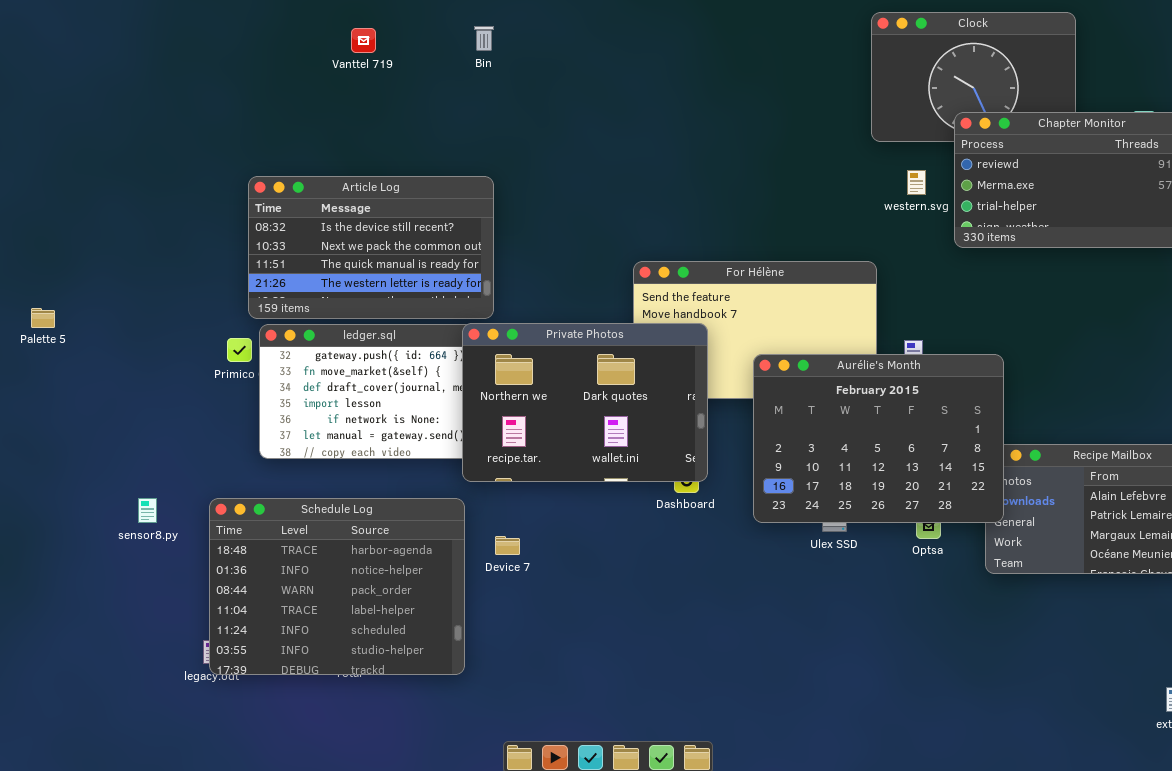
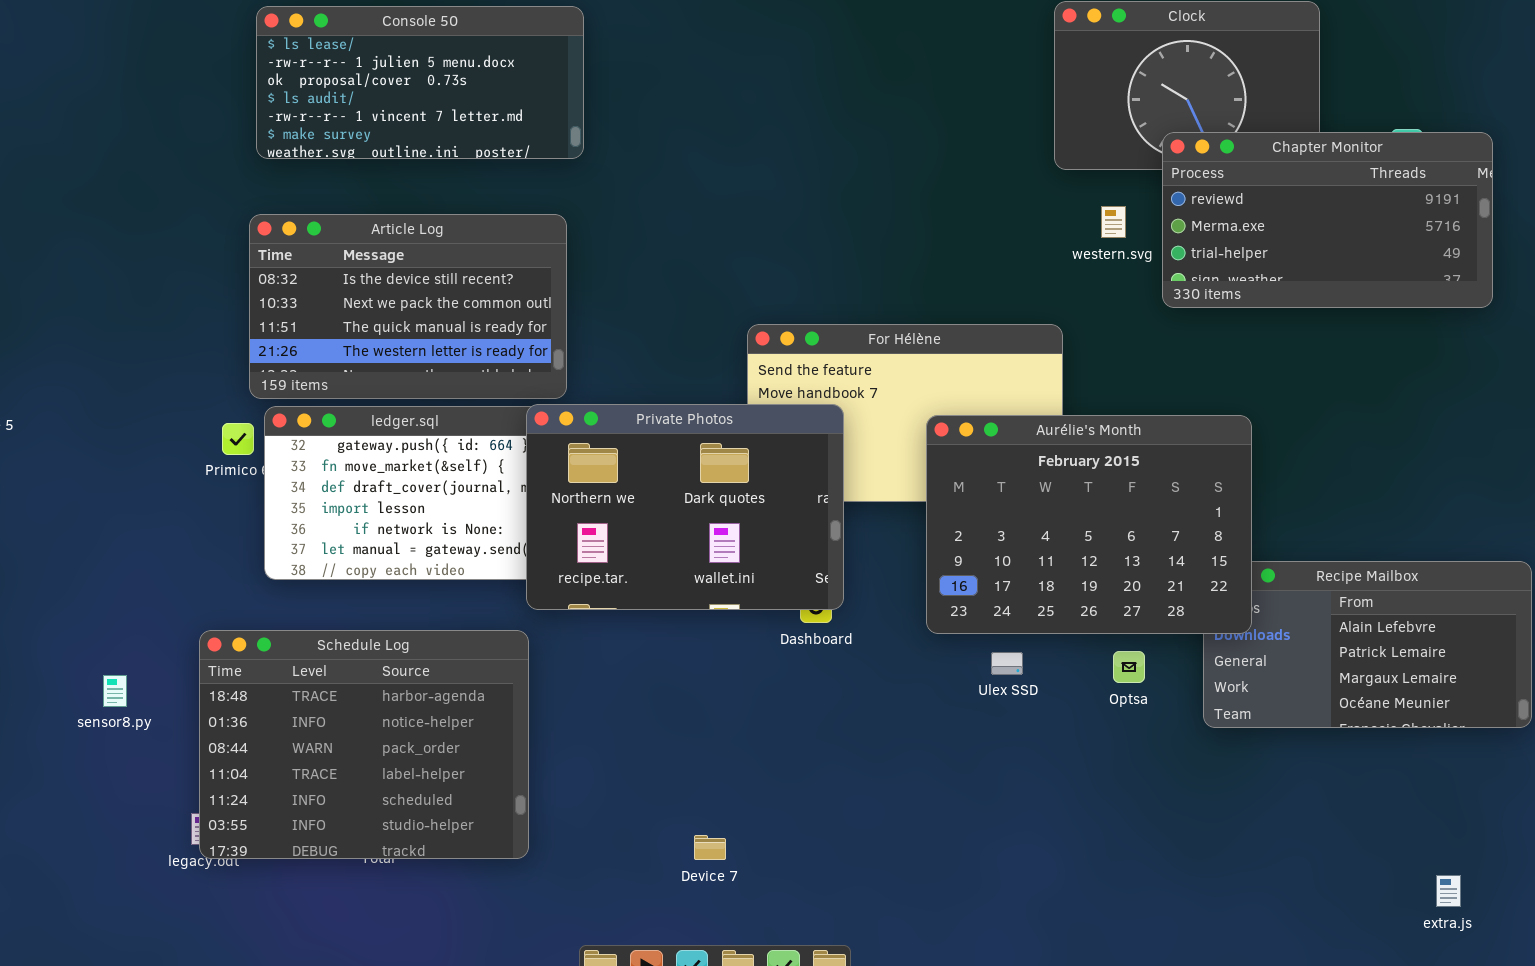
Console 50: none -> [256,6,584,159], opened
Aurélie's Month: [753,354,1004,523] -> [926,415,1252,634], moved
sensor8.py: [138,498,157,523] -> [103,675,127,707], moved
Device 7: [495,536,520,555] -> [694,835,726,860], moved

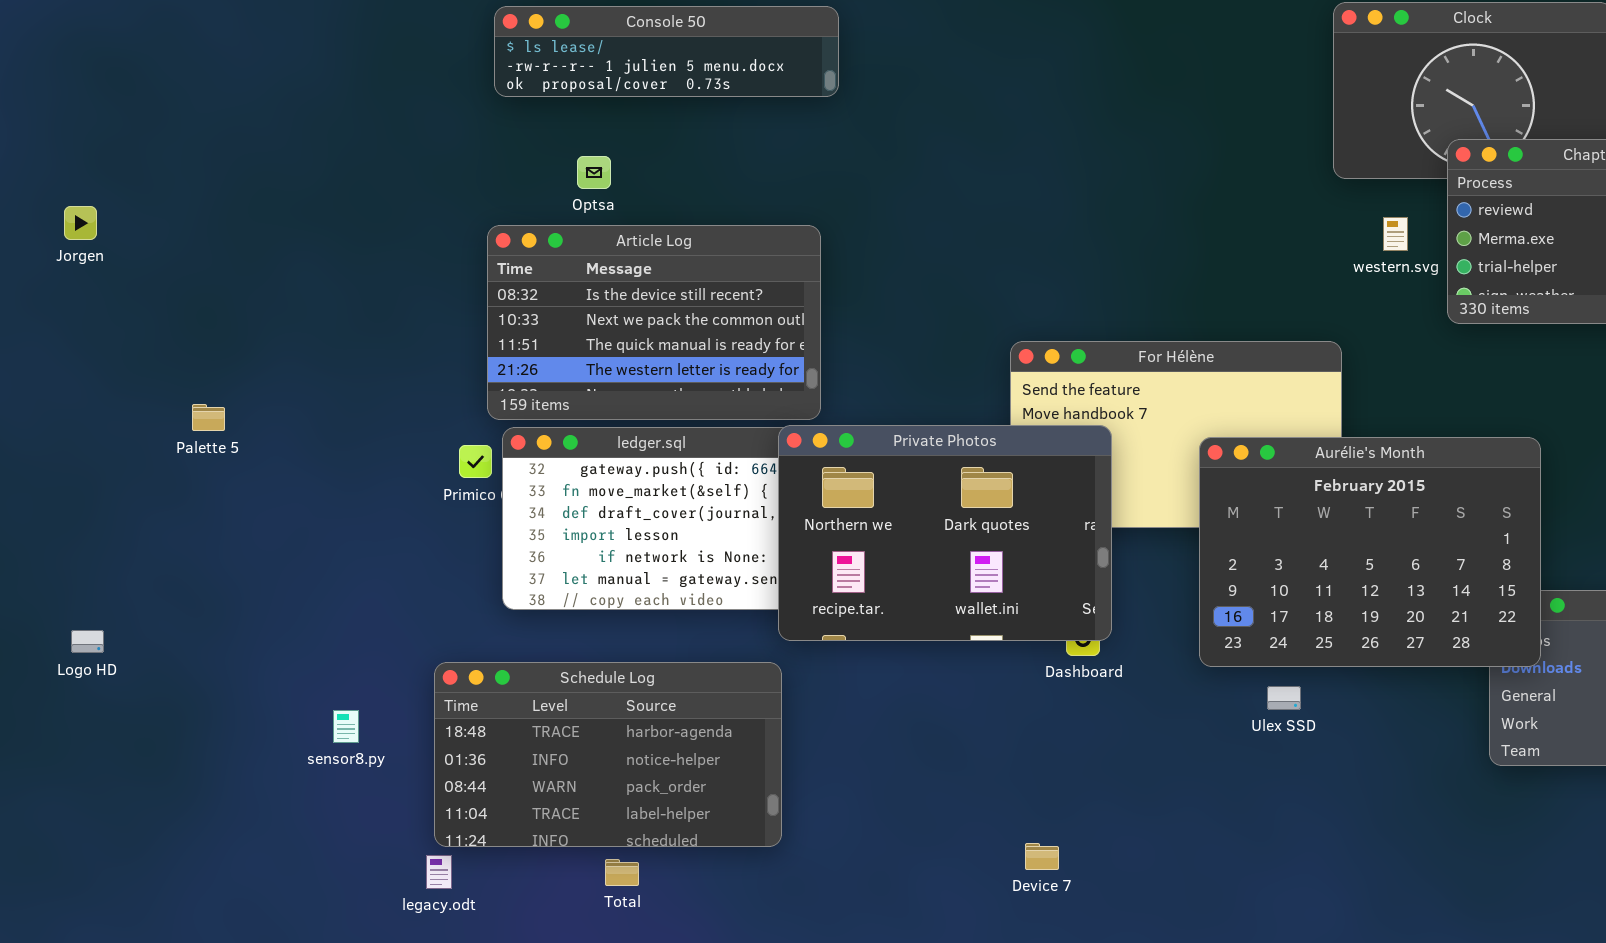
Console 50: [256,6,584,159] -> [494,6,839,97], resized
Schedule Log: [199,630,529,859] -> [434,662,782,847], resized
Optsa: [1113,651,1145,683] -> [577,156,611,189], moved
Device 7: [694,835,726,860] -> [1025,843,1059,870], moved

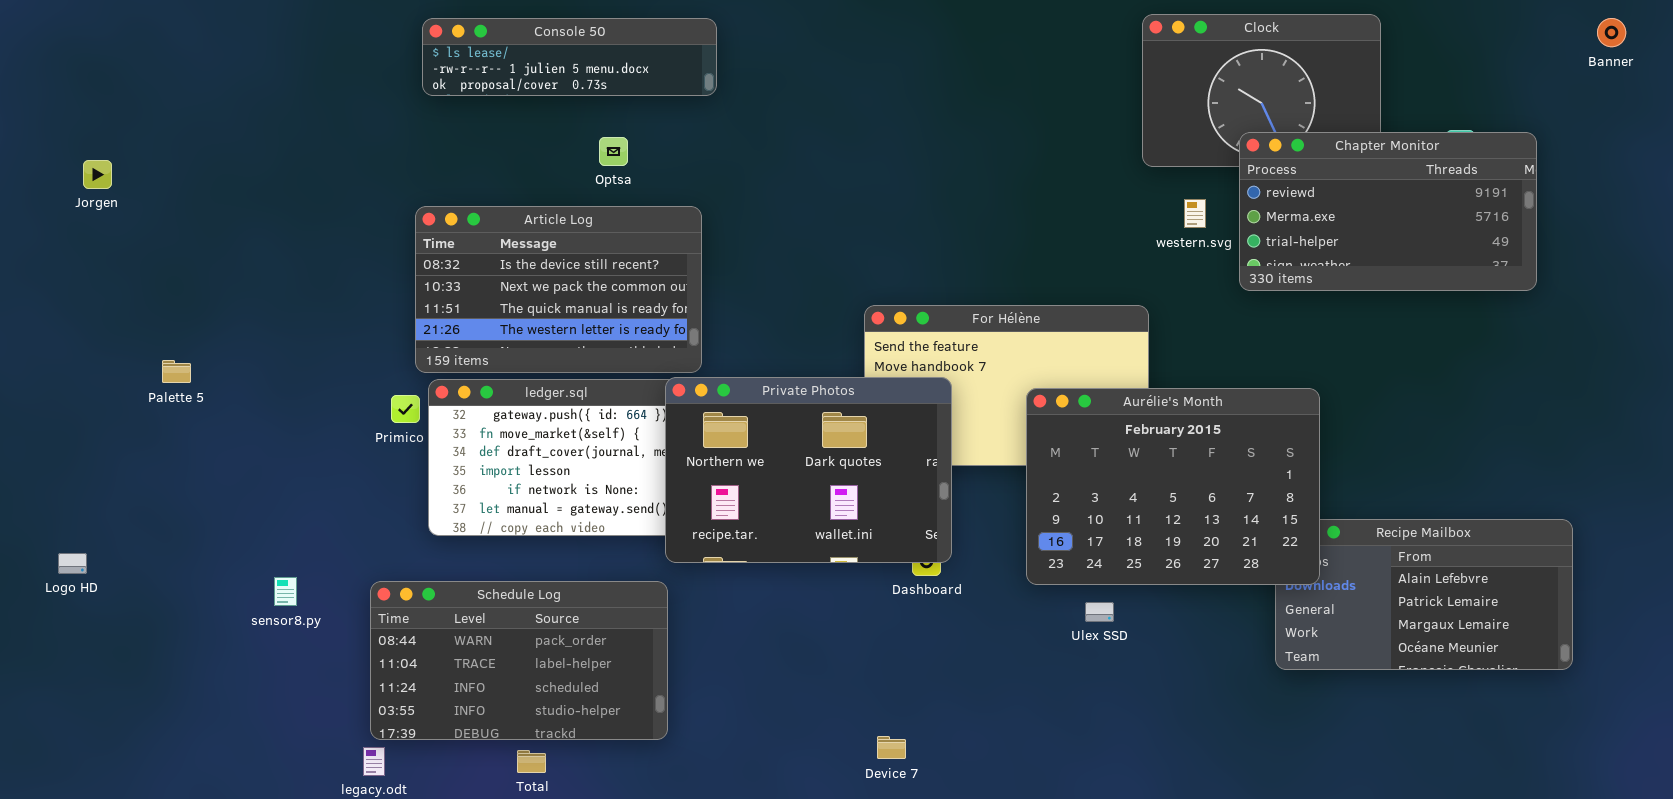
Optsa: [577,156,611,189] -> [599,137,628,166], moved
Jorgen: [64,206,97,240] -> [83,160,112,189], moved
Schedule Log: [434,662,782,847] -> [370,581,668,740], scrolled down 2 rows
sensor8.py: [333,710,359,743] -> [274,577,297,606], moved

